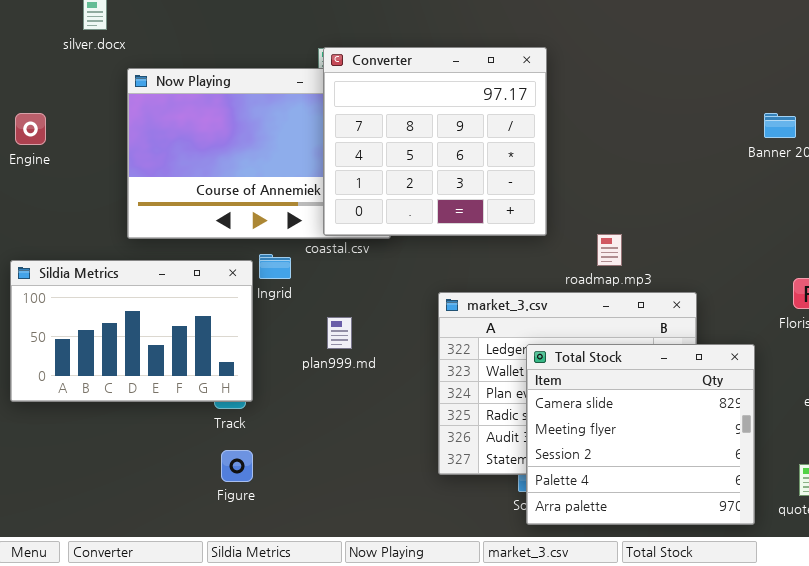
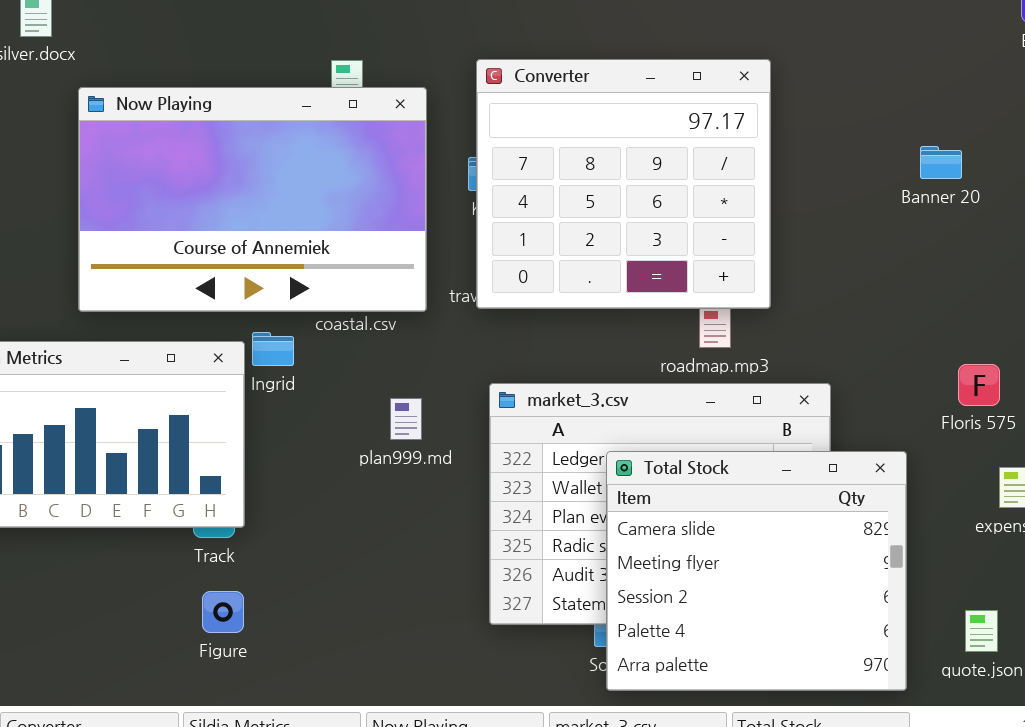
Converter: [323,47,547,236] -> [476,59,771,309], moved
plan999.md: [327,317,352,349] -> [390,398,422,440], moved

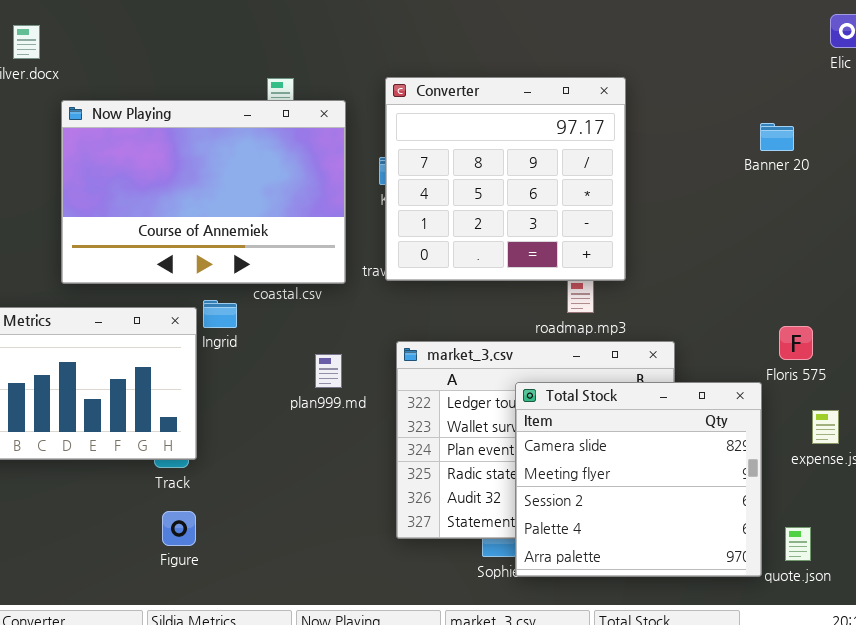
Banner 20: [920,146,962,179] -> [760,123,794,151], moved
Total Stock: [606,451,907,691] -> [515,382,762,577], moved

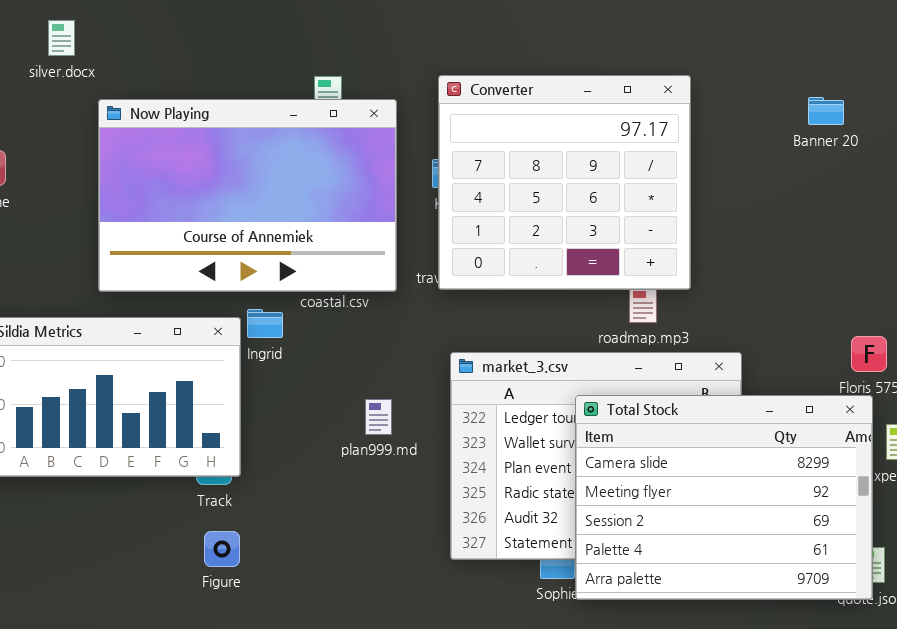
Banner 20: [760,123,794,151] -> [808,97,844,125], moved
plan999.md: [315,354,342,388] -> [365,399,392,435], moved
Total Stock: [515,382,762,577] -> [575,395,873,600], resized

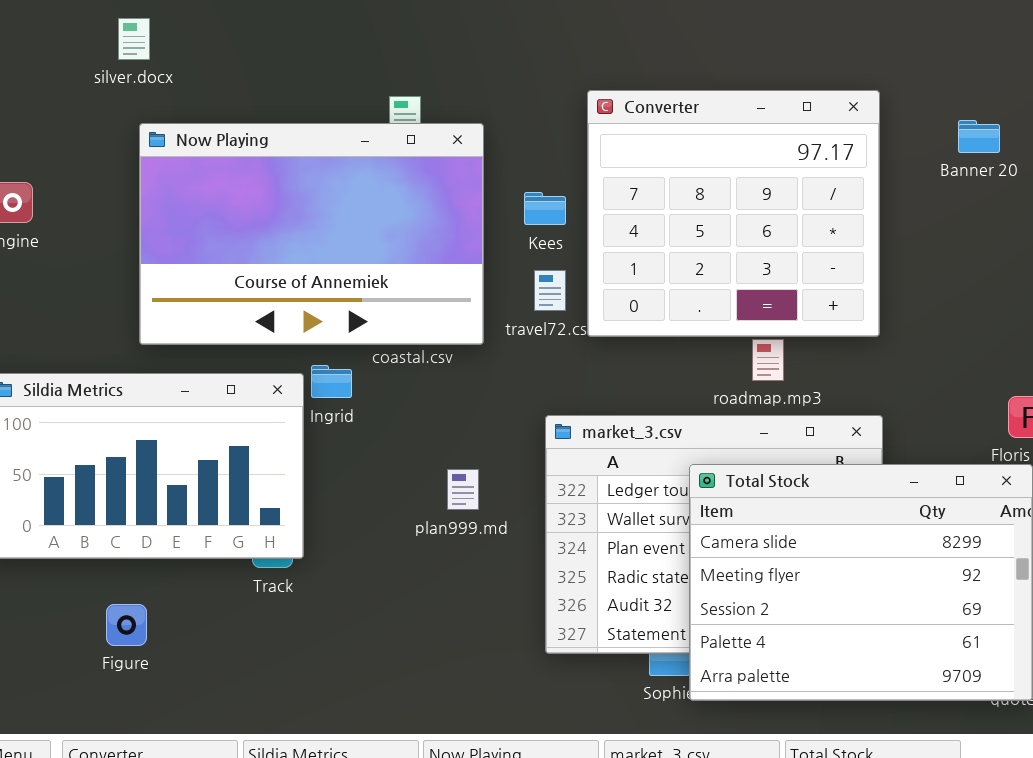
silver.docx: [48,20,75,56] -> [118,18,150,60], moved
Converter: [438,75,691,290] -> [587,90,880,337], moved
Figure: [204,531,240,567] -> [106,604,147,646], moved

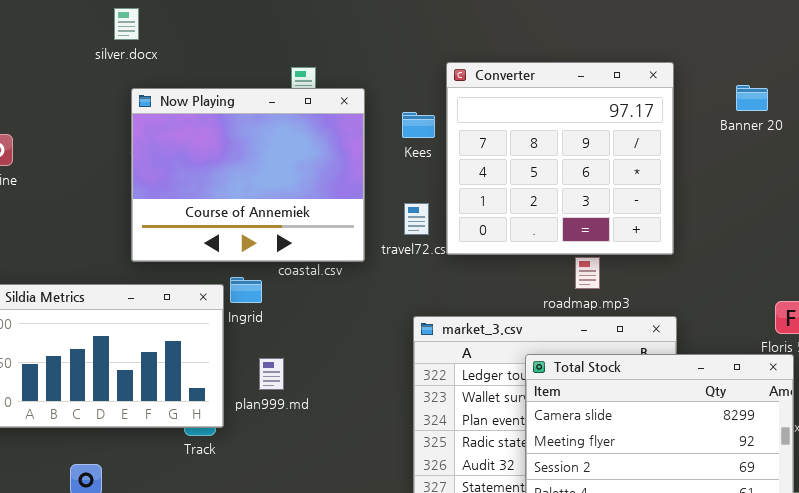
silver.docx: [118,18,150,60] -> [114,8,139,40], moved
Now Playing: [139,123,484,345] -> [131,88,365,262], resized
Kees: [524,192,566,225] -> [402,112,435,138], moved
plan999.md: [447,469,479,510] -> [259,358,284,390], moved

